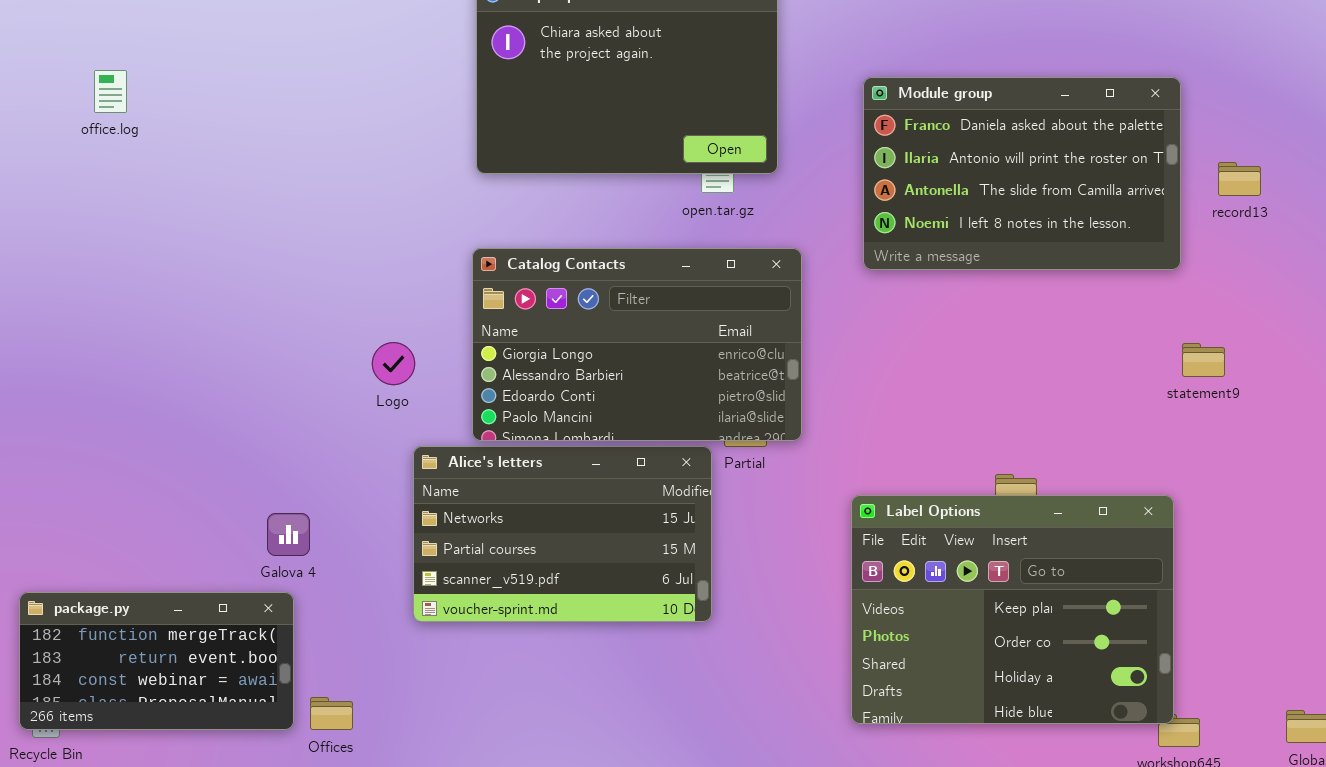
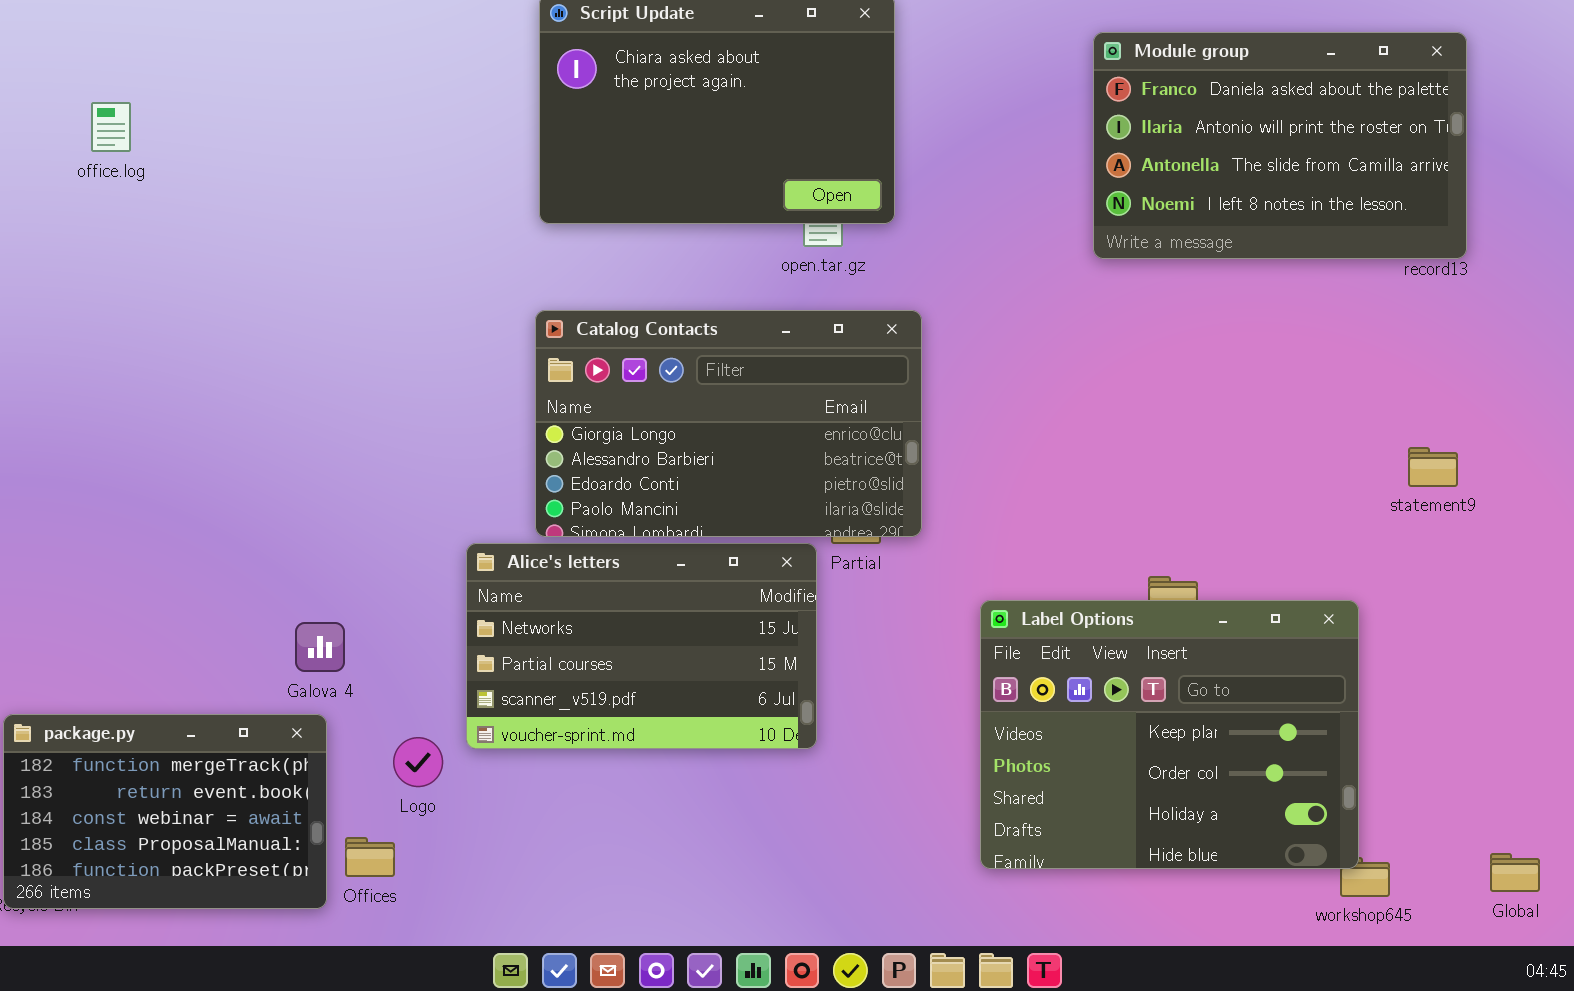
Module group: [863,77,1181,270] -> [1093,32,1467,259], moved
Logo: [372,342,415,385] -> [393,737,443,787], moved
statement9: [1182,343,1225,377] -> [1408,447,1458,487], moved
package.py: [19,592,294,730] -> [3,714,327,909], resized

